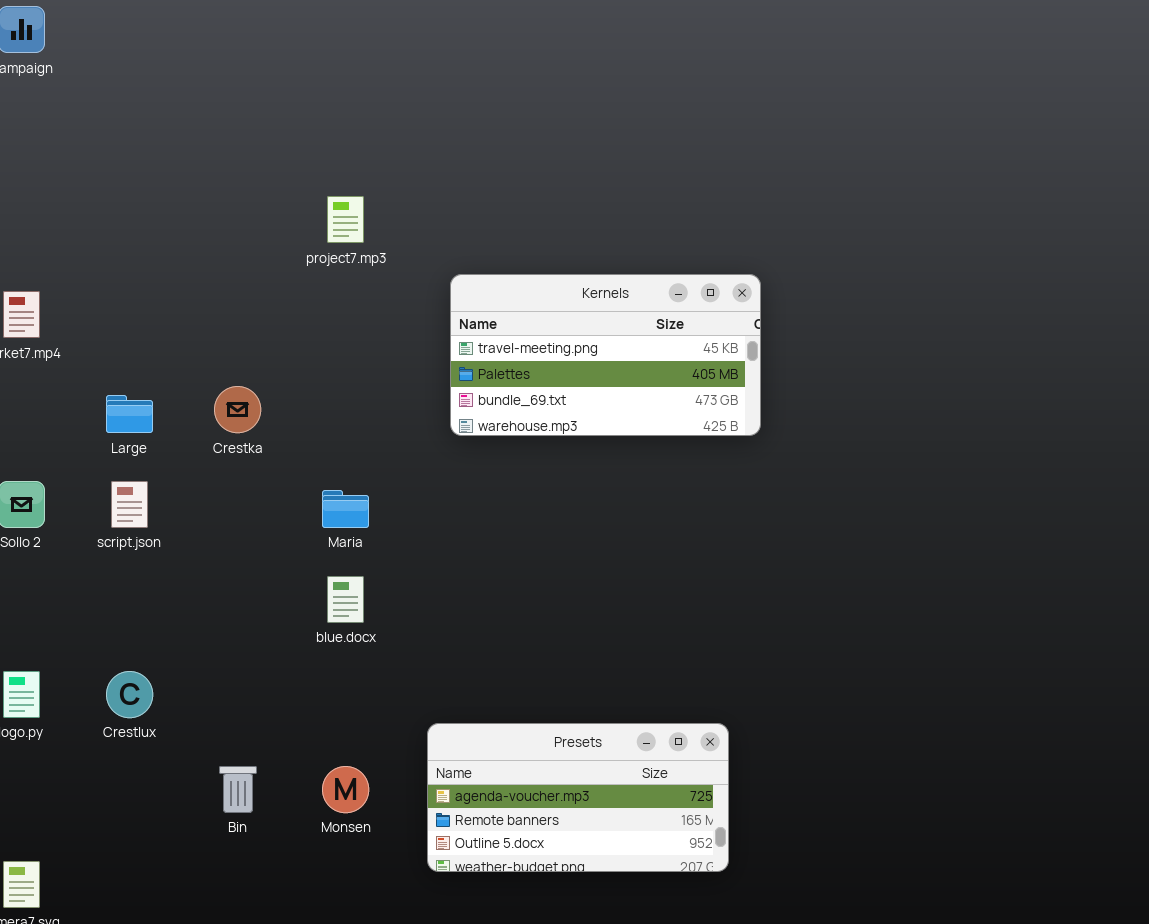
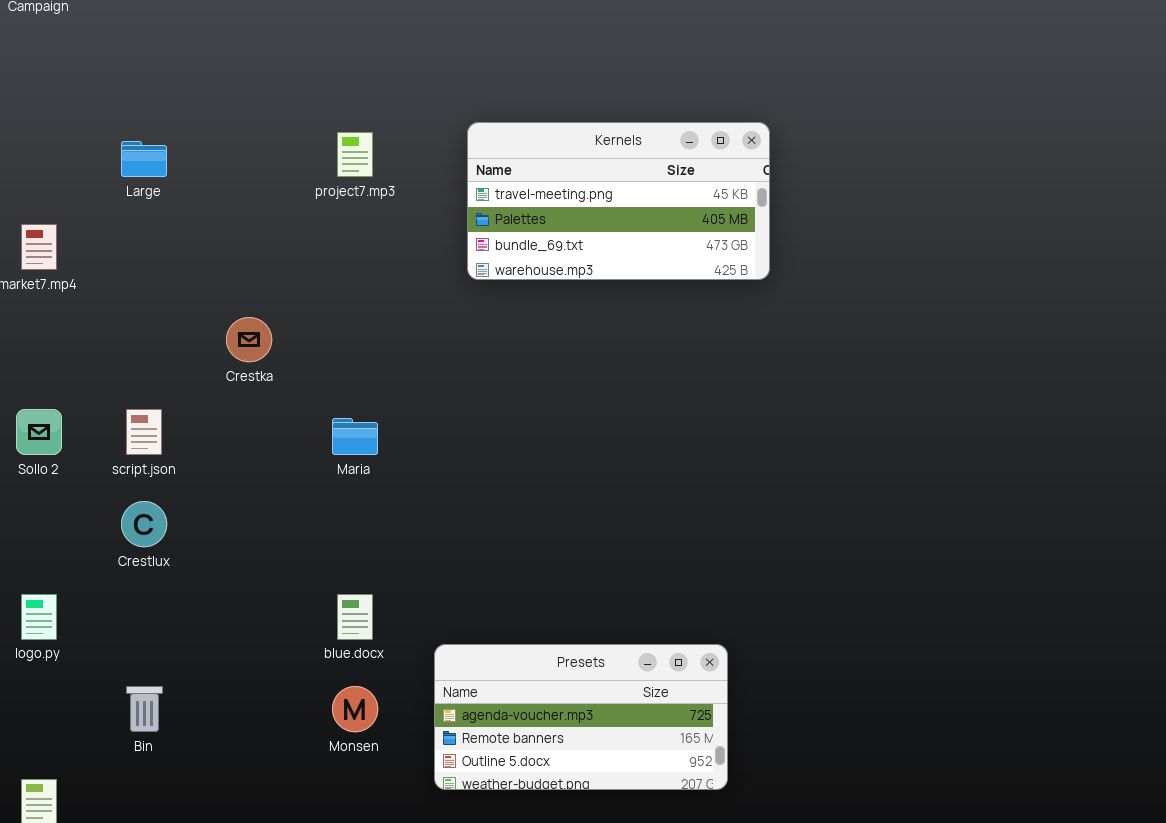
Kernels: [450,274,761,436] -> [467,122,770,280], moved
Large: [106,395,153,433] -> [121,141,167,177], moved
blue.docx: [327,576,364,623] -> [337,594,373,640], moved
Crestlux: [106,671,153,718] -> [121,501,167,547], moved
Bin: [219,766,257,813] -> [126,686,163,732], moved

